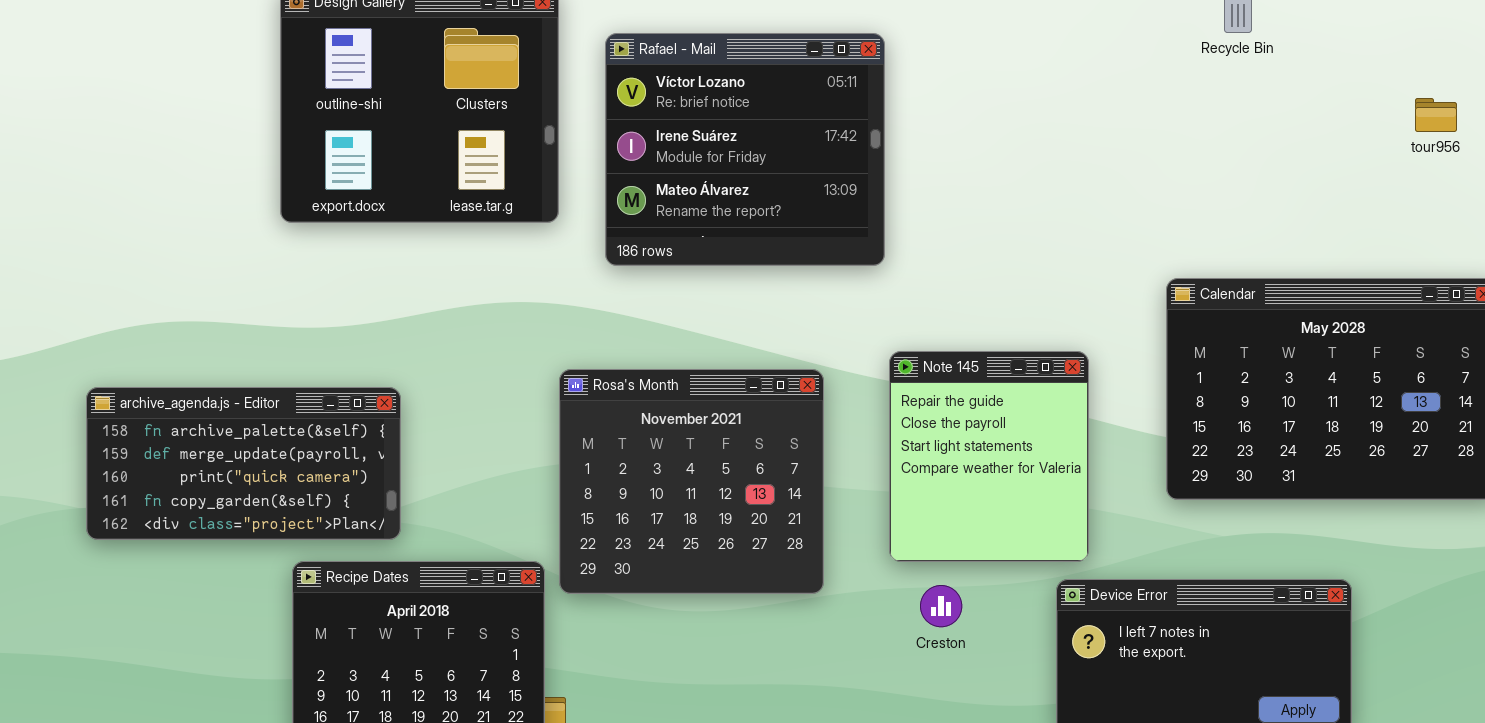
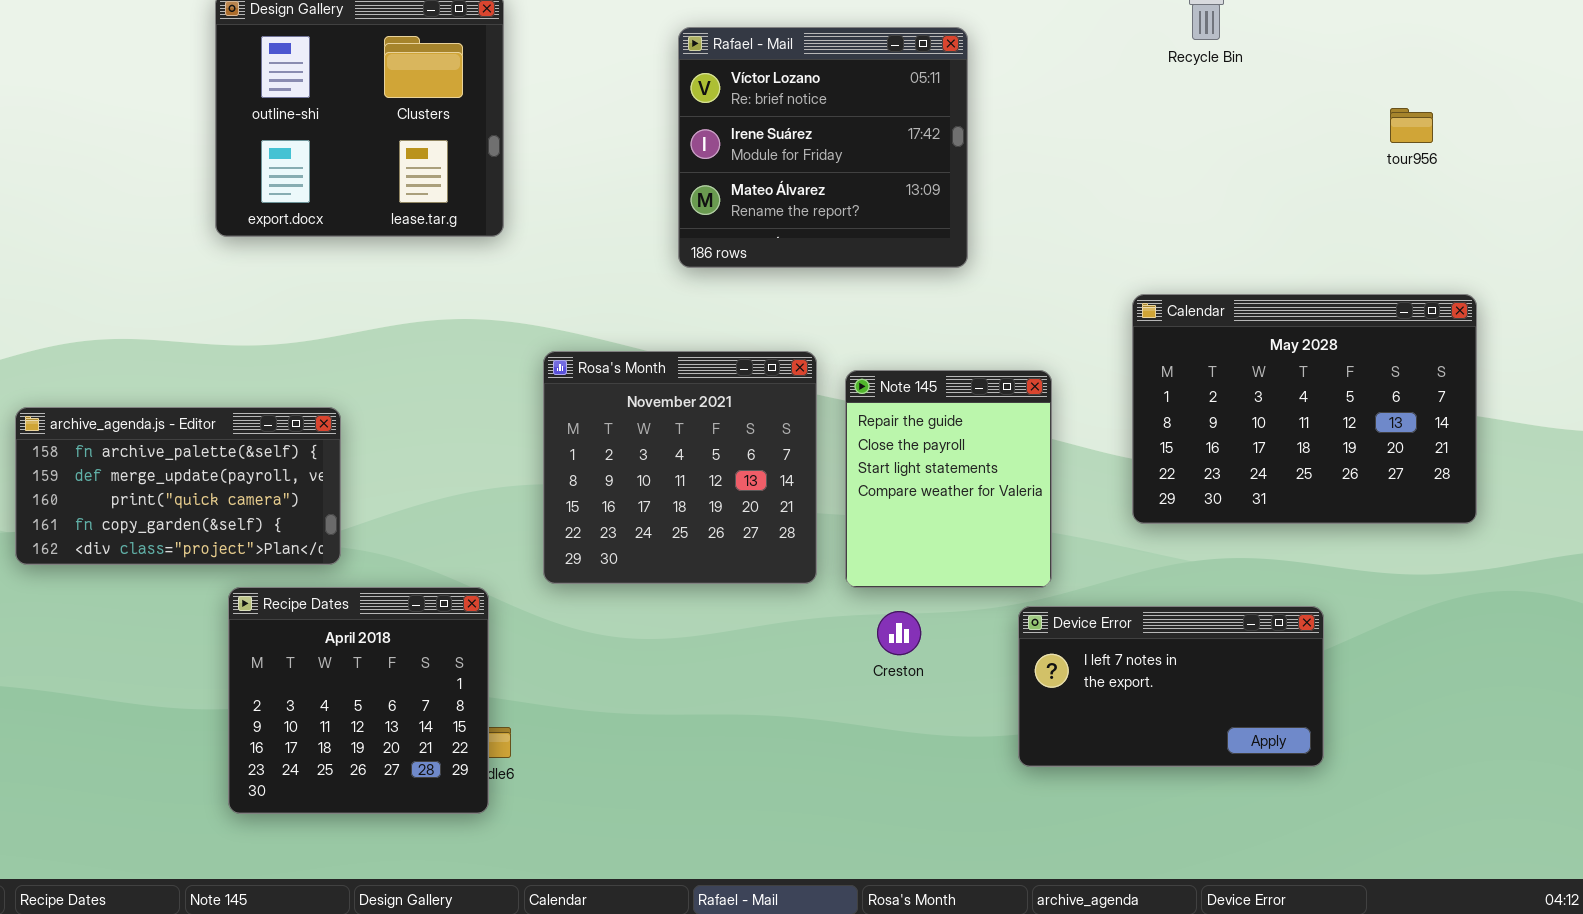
Rafael - Mail: [605,33,885,266] -> [678,27,968,268], moved
Rosa's Month: [559,369,824,594] -> [543,351,817,584], moved

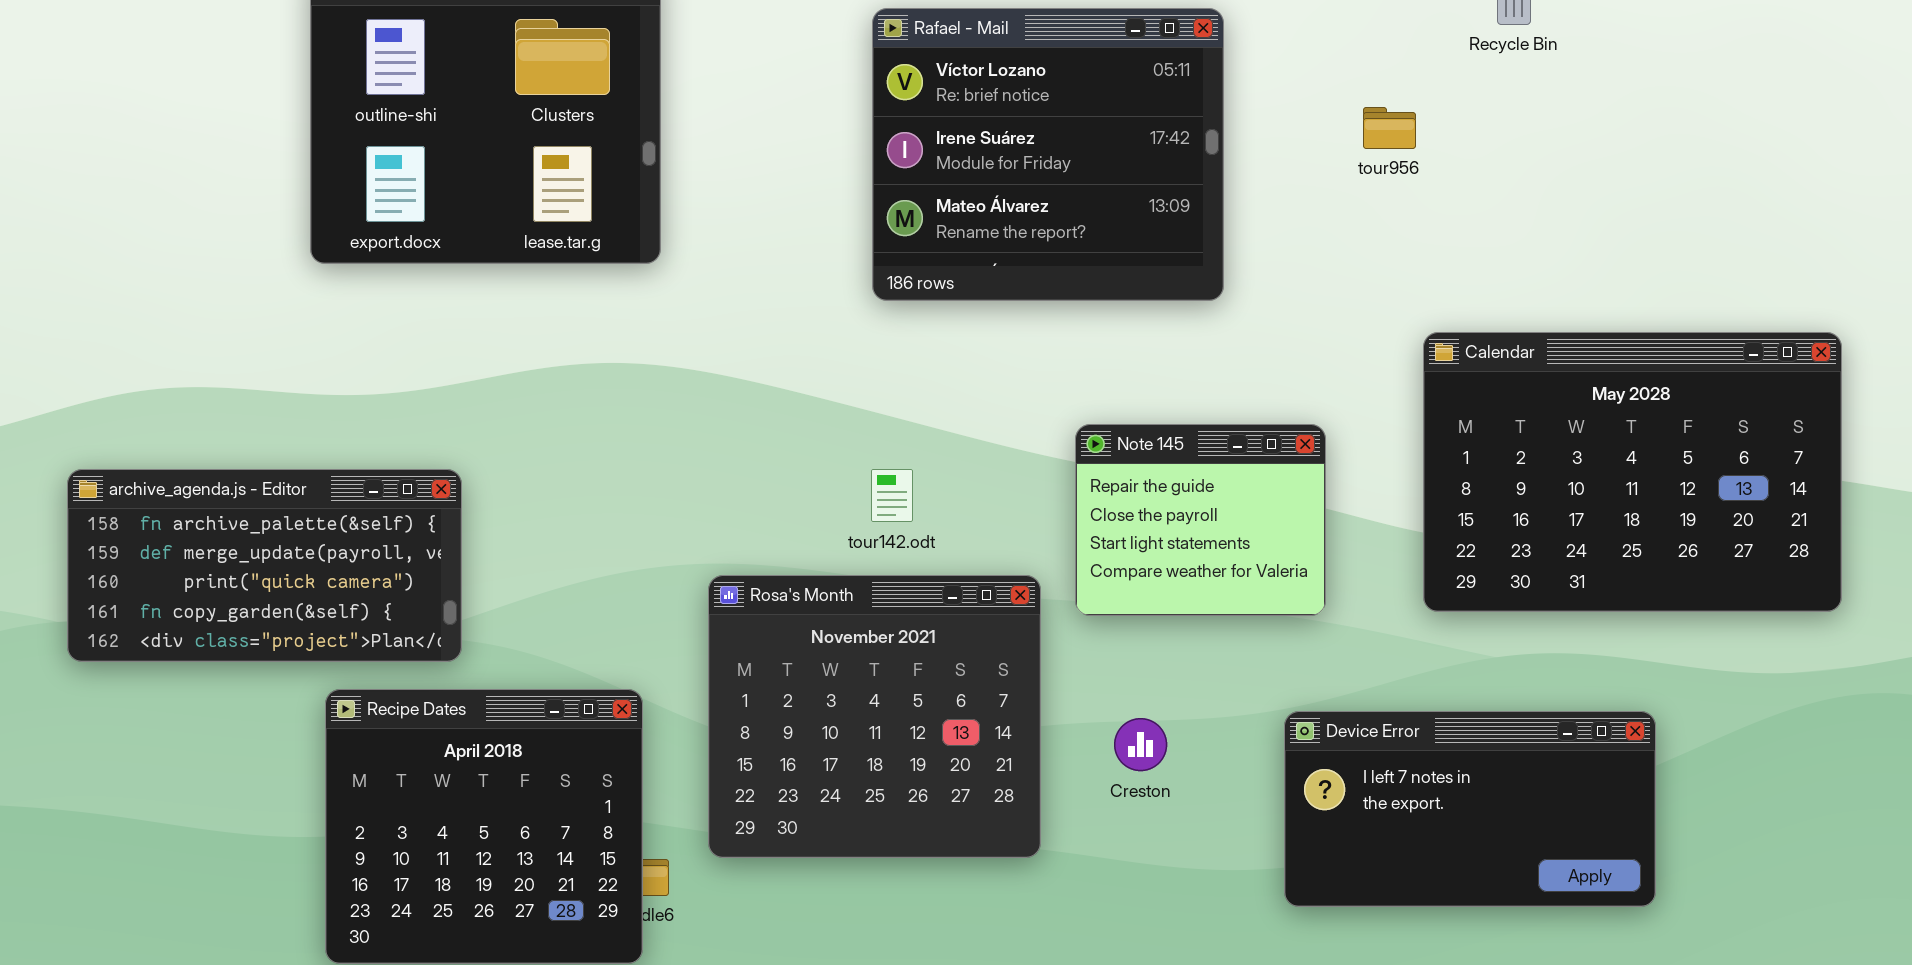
tour956: [1390,108,1433,143] -> [1363,107,1416,149], moved
Rosa's Month: [543,351,817,584] -> [708,575,1041,858], moved
Note 145: [845,370,1052,588] -> [1075,424,1326,616], resized

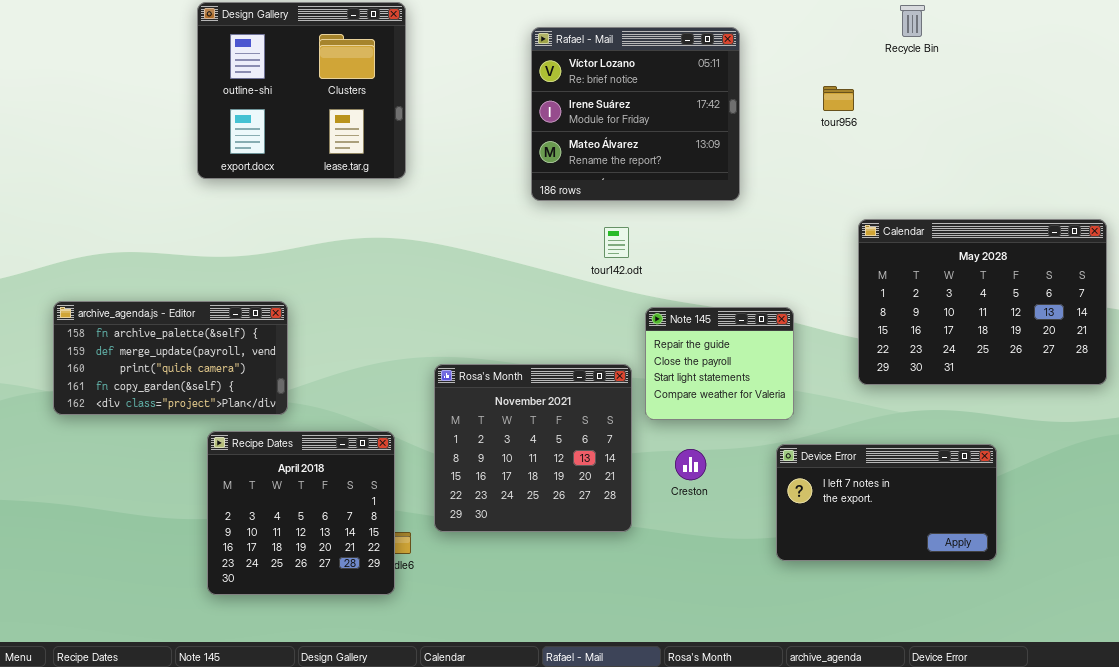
Note 145: [1075,424,1326,616] -> [645,307,794,420], moved
tour142.odt: [871,469,913,522] -> [604,227,629,258], moved

